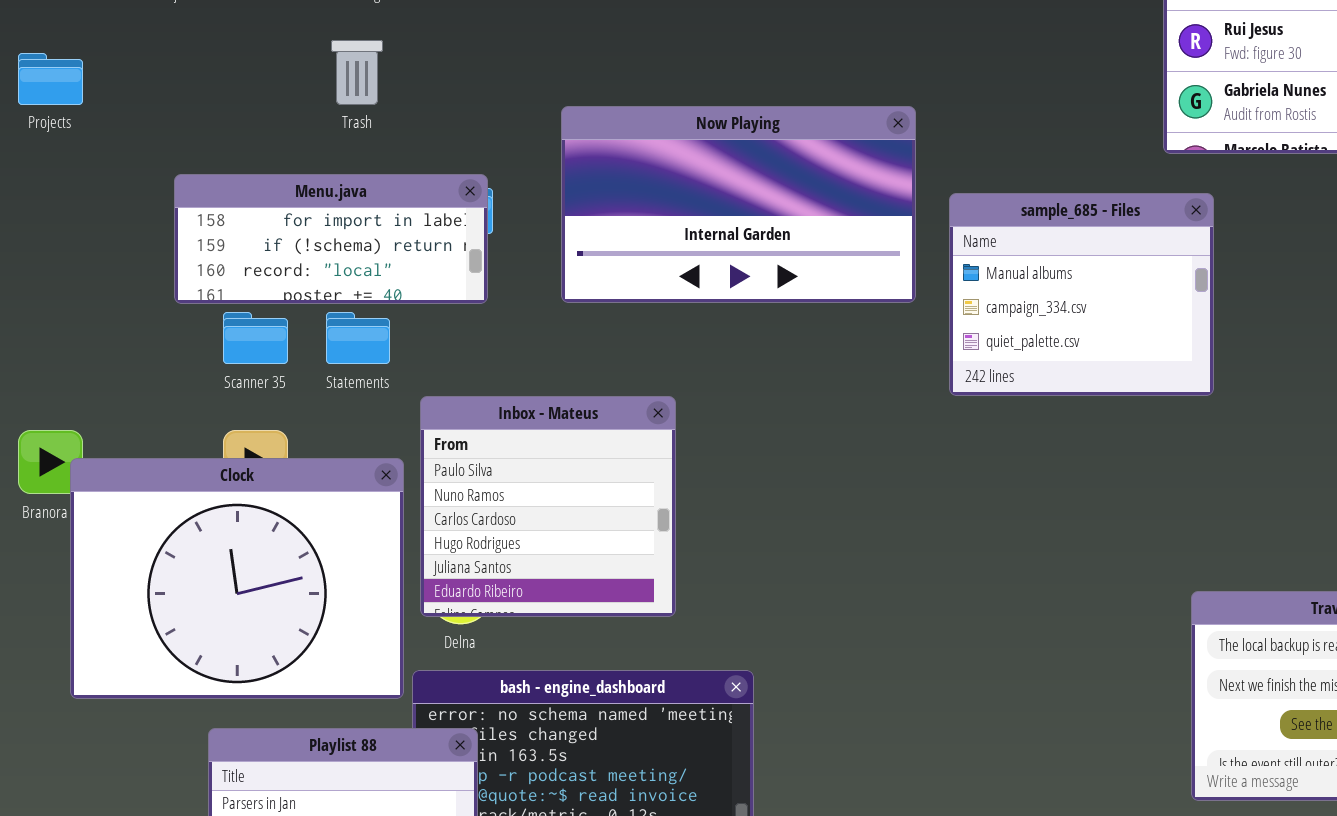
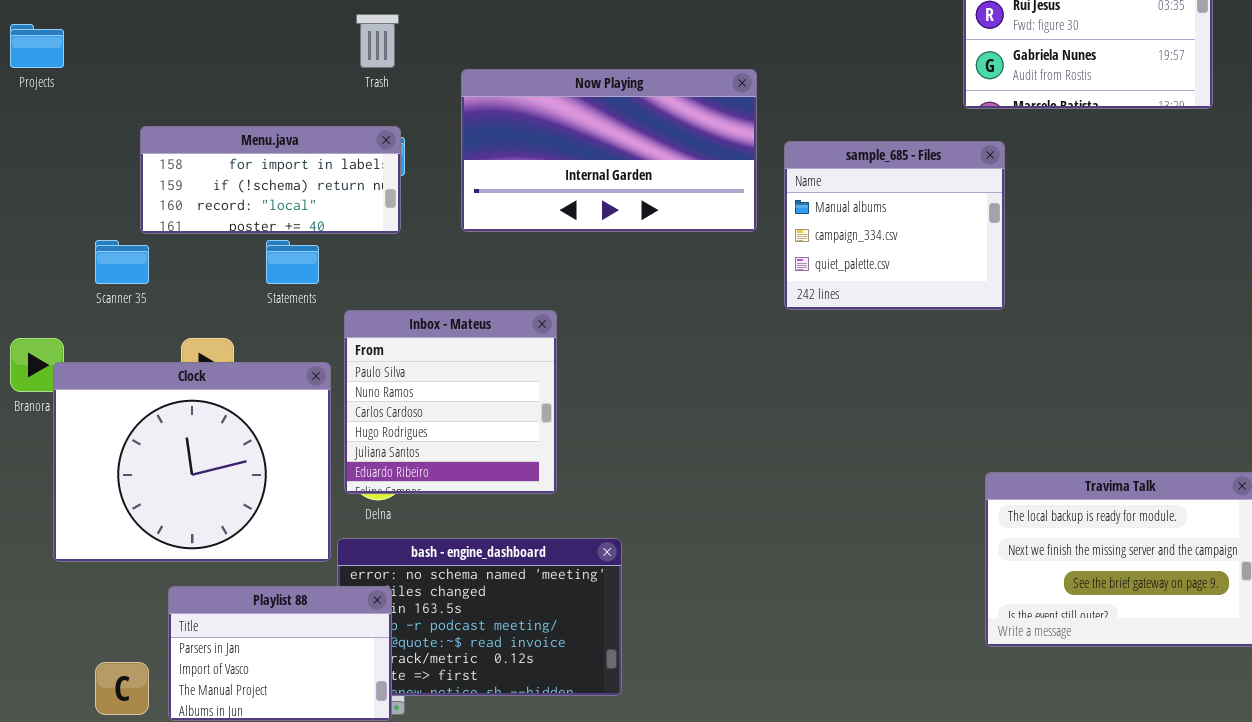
Trash: [331,40,383,105] -> [356,14,399,68], moved
Scanner 35: [223,312,288,364] -> [95,240,149,284], moved

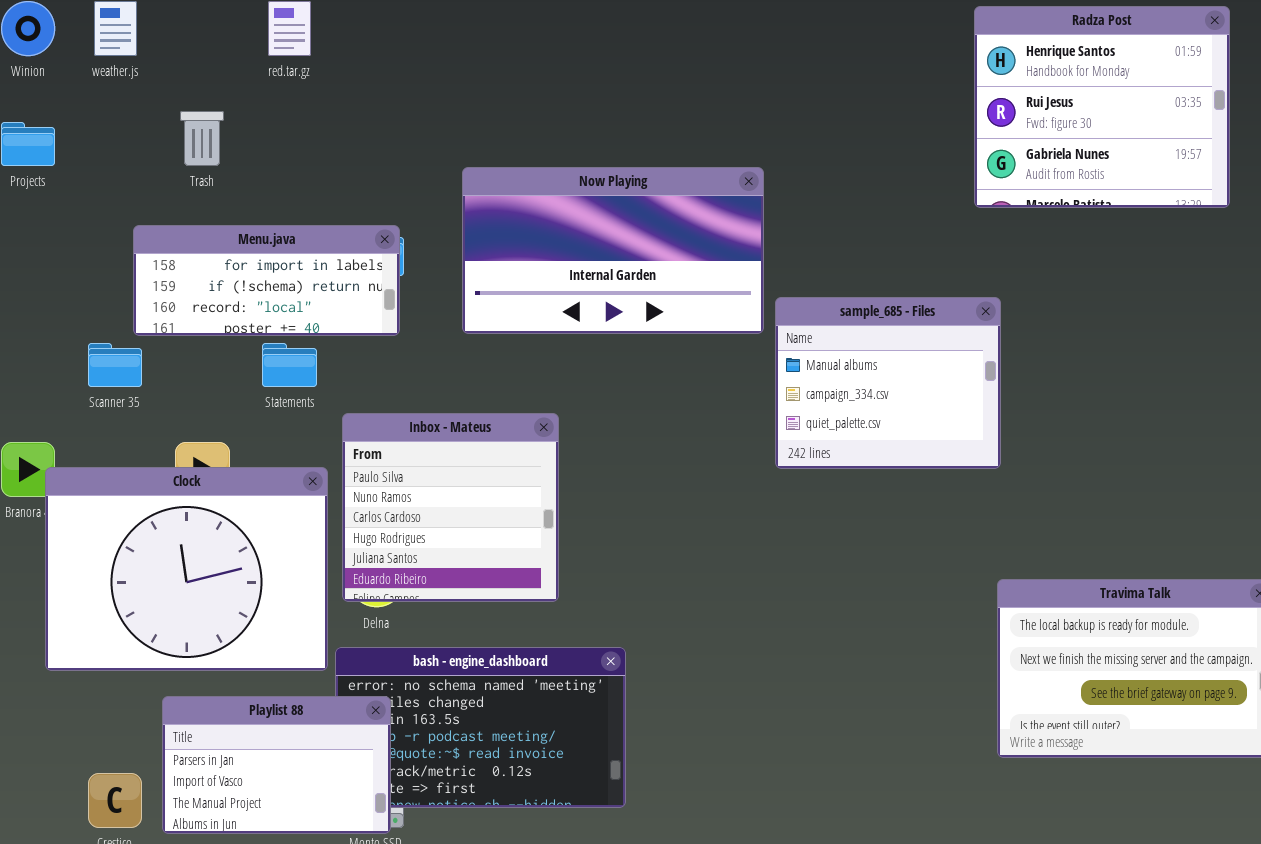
Trash: [356,14,399,68] -> [180,111,224,166], moved
sample_685 - Files: [784,141,1005,310] -> [775,297,1001,469], moved

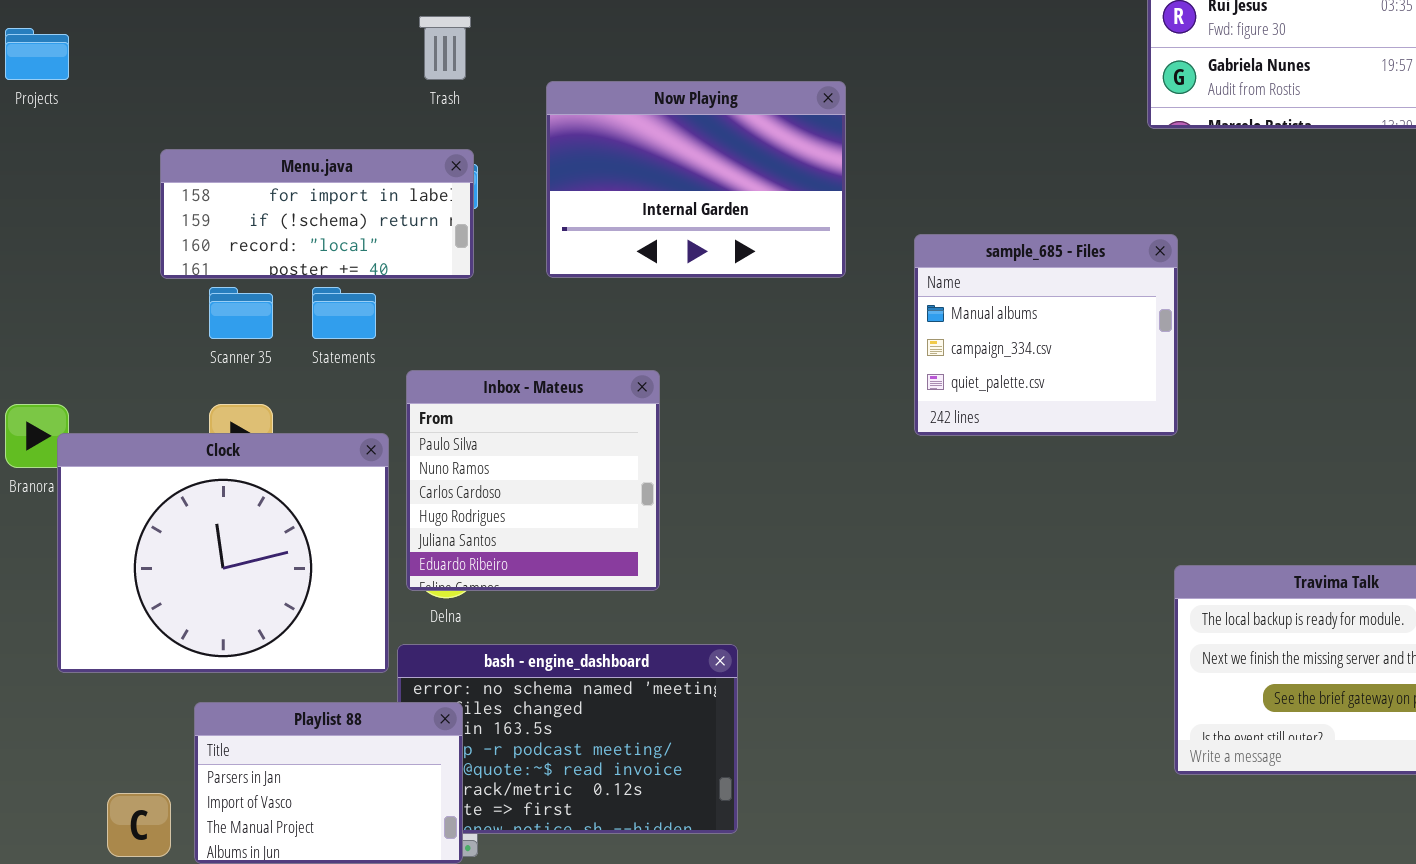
Trash: [180,111,224,166] -> [419,16,471,80], moved
Now Playing: [462,167,764,334] -> [546,81,846,278], resized
Scanner 35: [88,343,142,387] -> [209,287,273,339], moved

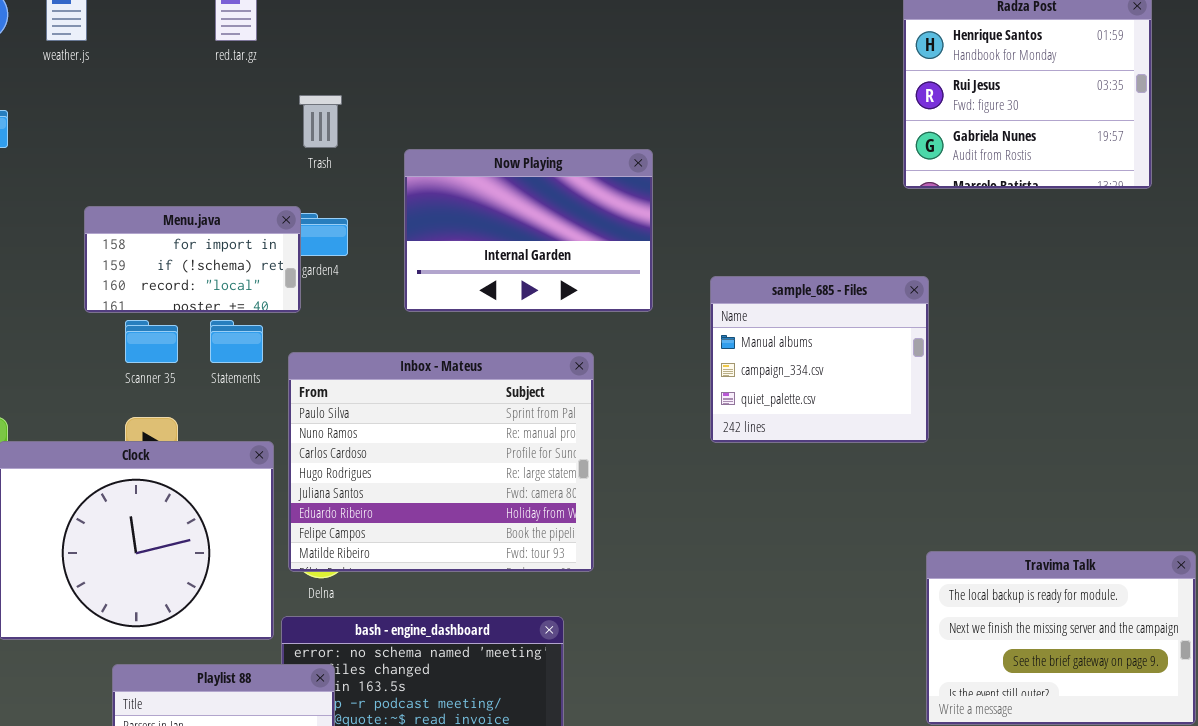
Menu.java: [160,149,474,279] -> [84,206,301,313], resized
Inbox - Mateus: [406,370,660,591] -> [288,352,594,572], resized

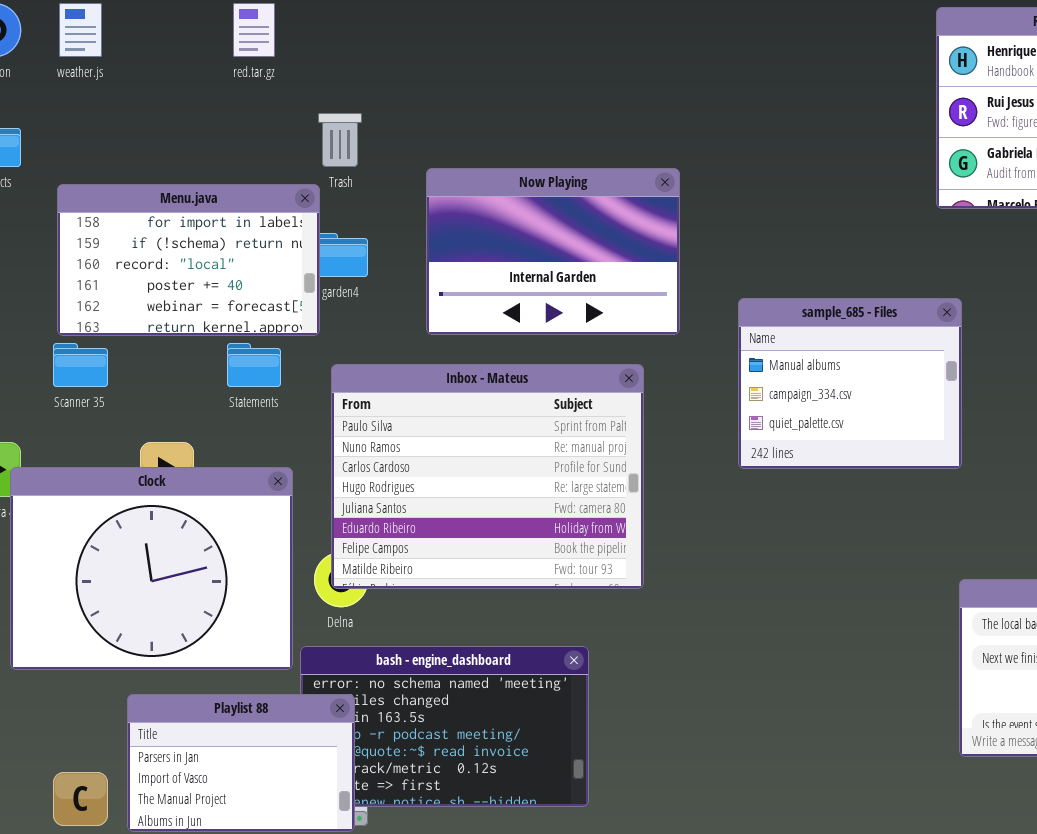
Menu.java: [84,206,301,313] -> [57,184,320,336], resized
Scanner 35: [125,320,178,363] -> [53,343,108,387], moved
Inbox - Mateus: [288,352,594,572] -> [331,364,644,589], moved

